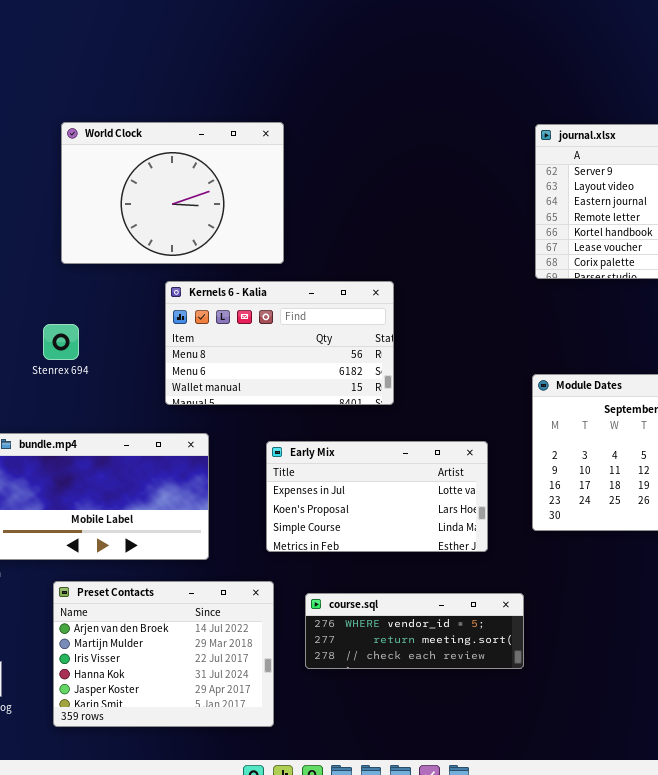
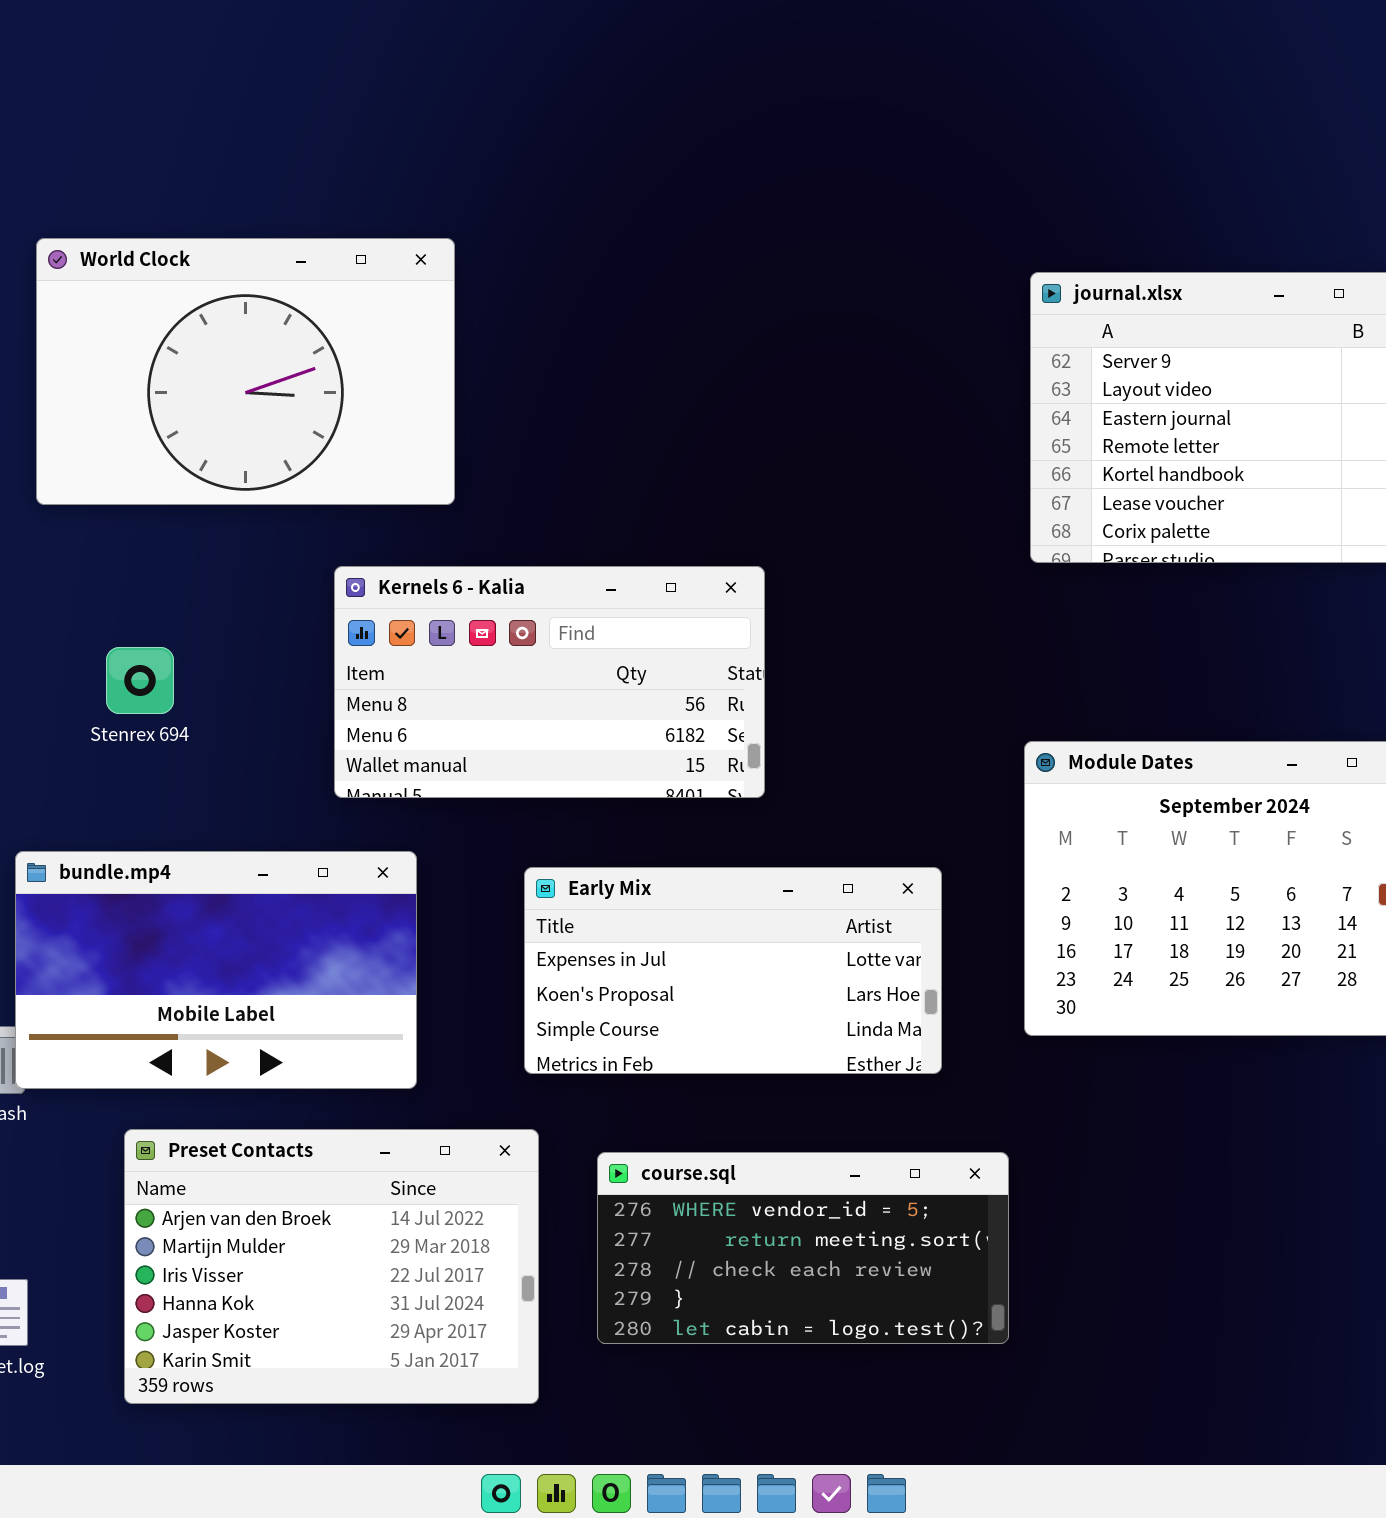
World Clock: [61,122,284,264] -> [36,238,455,505], moved
course.sql: [305,593,524,669] -> [597,1152,1009,1344], resized

